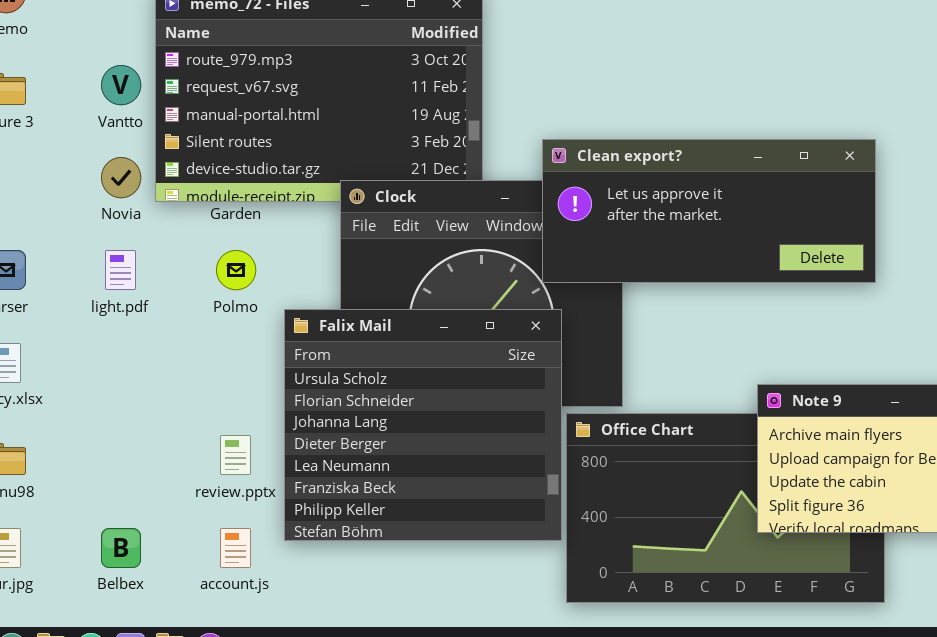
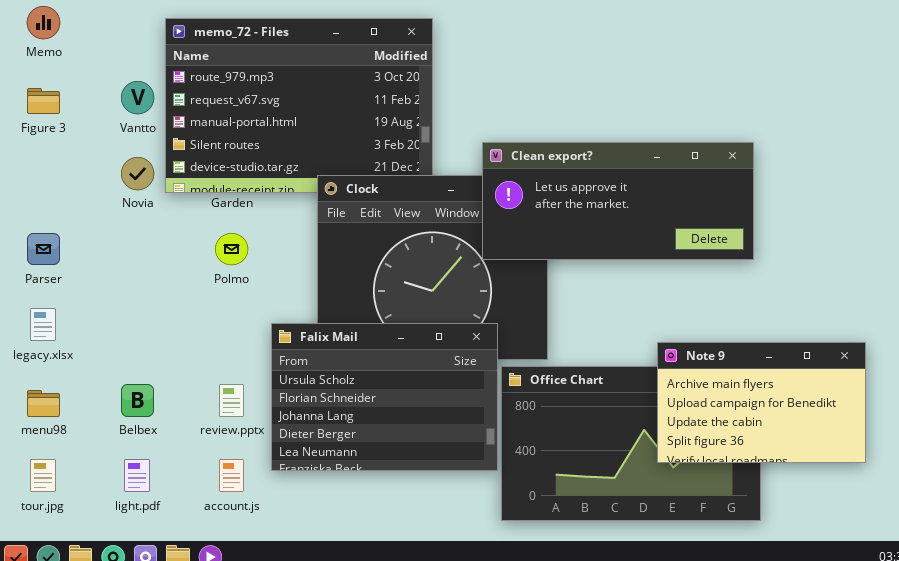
light.pdf: [105,250,136,290] -> [124,459,150,492], moved
Falix Mail: [284,309,562,541] -> [271,323,498,471], resized
Belbex: [101,528,141,568] -> [121,384,154,417], moved

